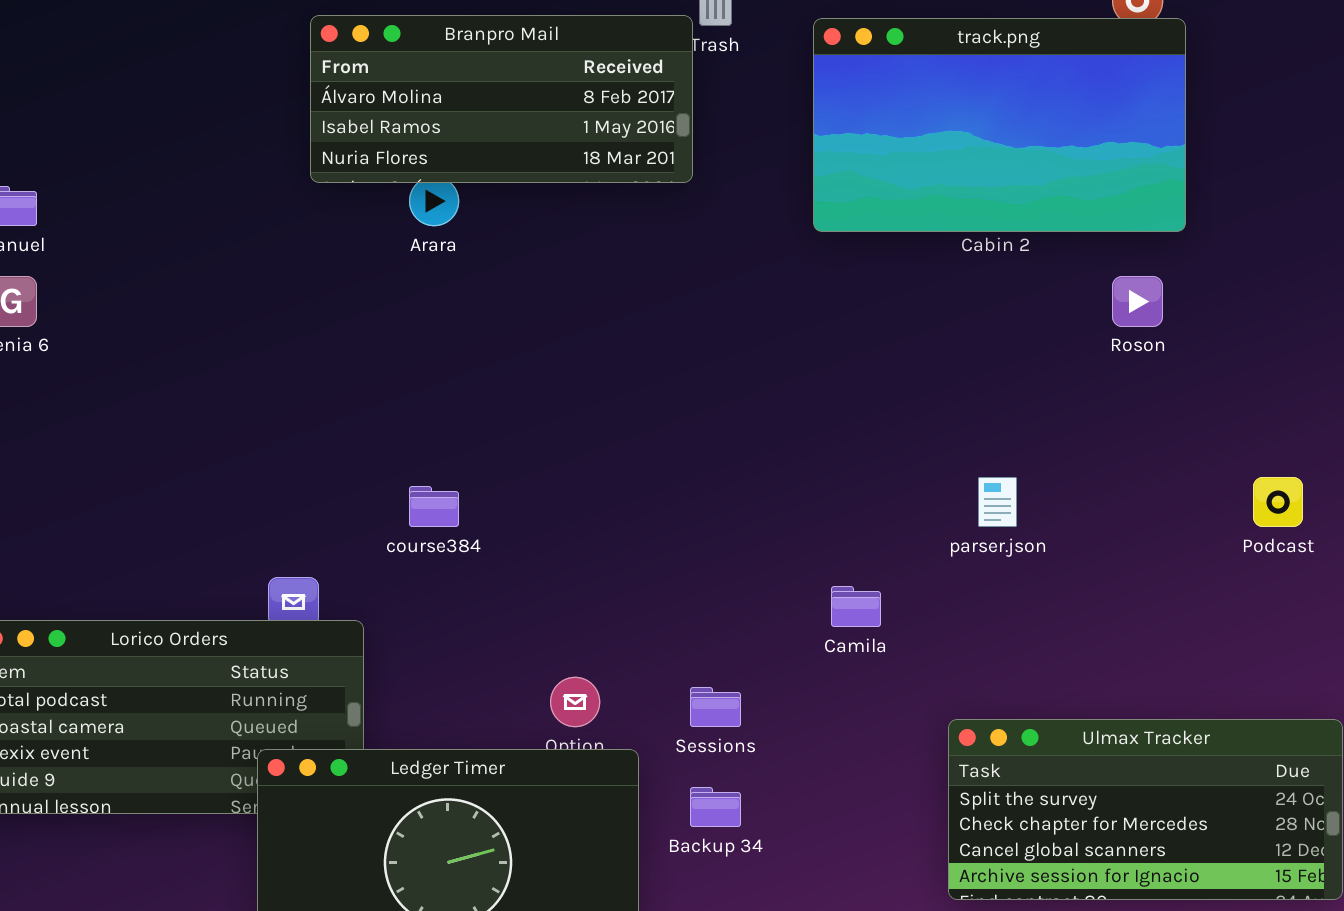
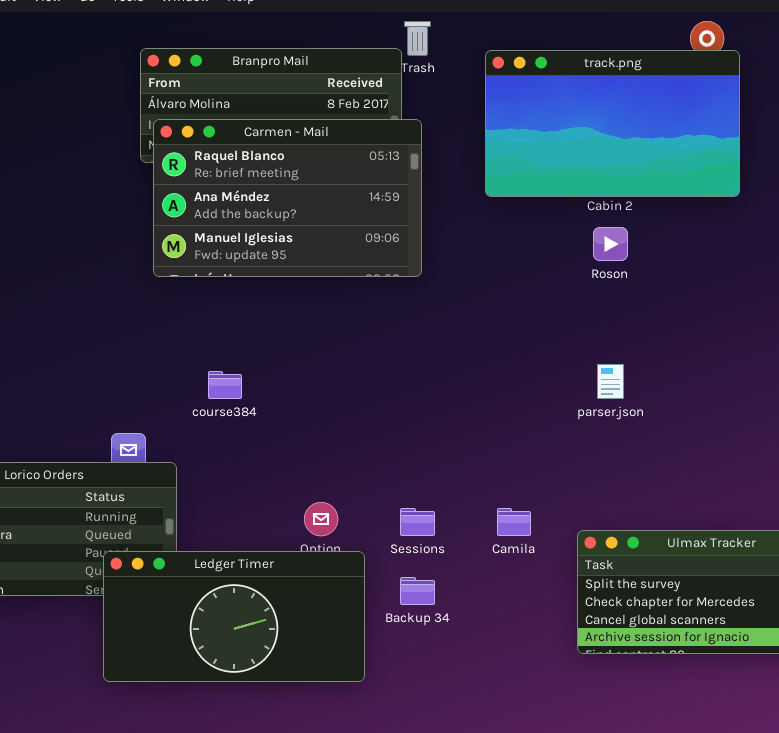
Carmen - Mail: none -> [153,119,422,277], opened
Roson: [1112,276,1163,327] -> [593,227,628,261], moved
Camila: [831,586,881,627] -> [497,508,531,536], moved

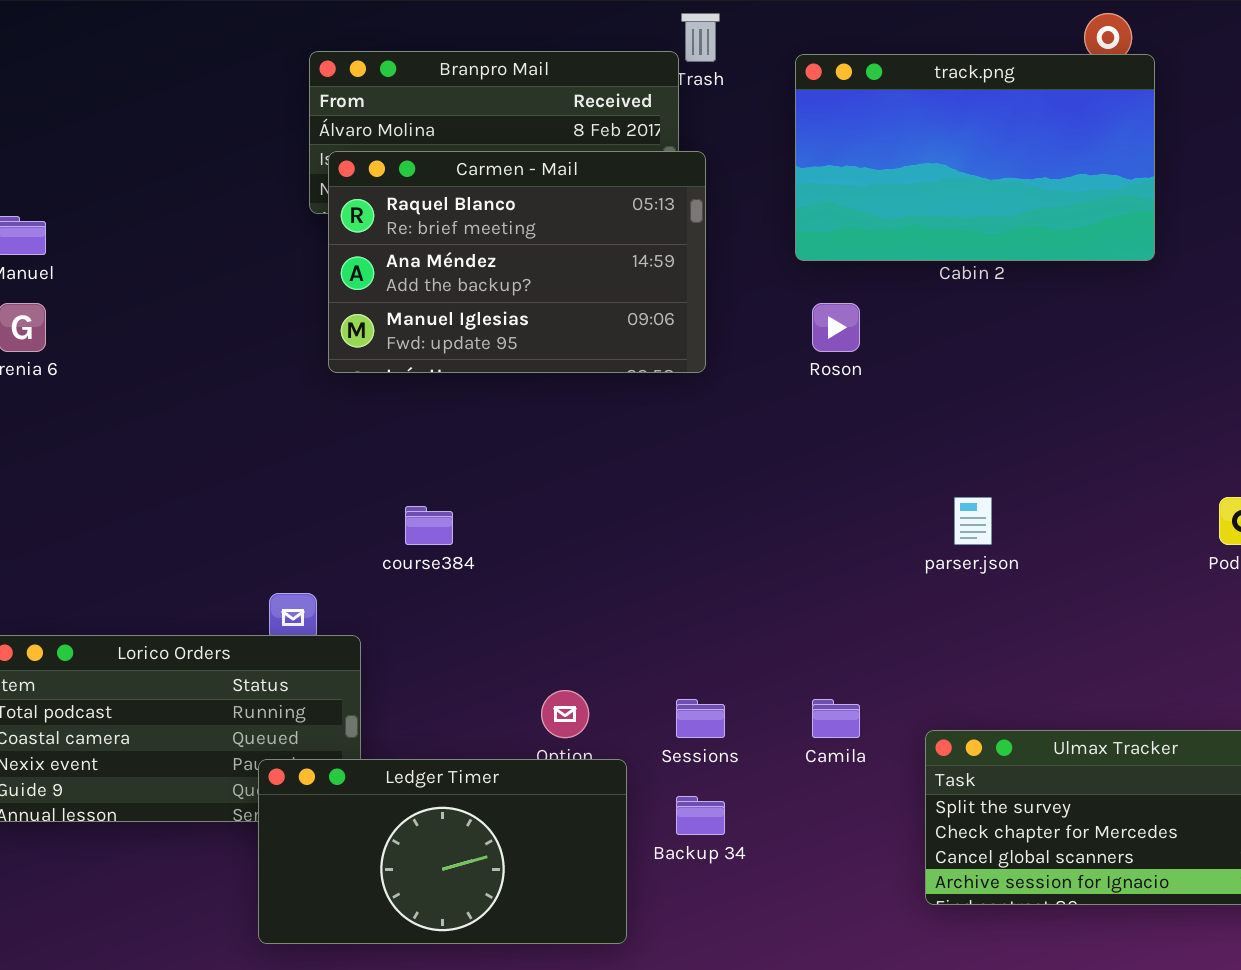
Roson: [593,227,628,261] -> [812,303,860,352], moved

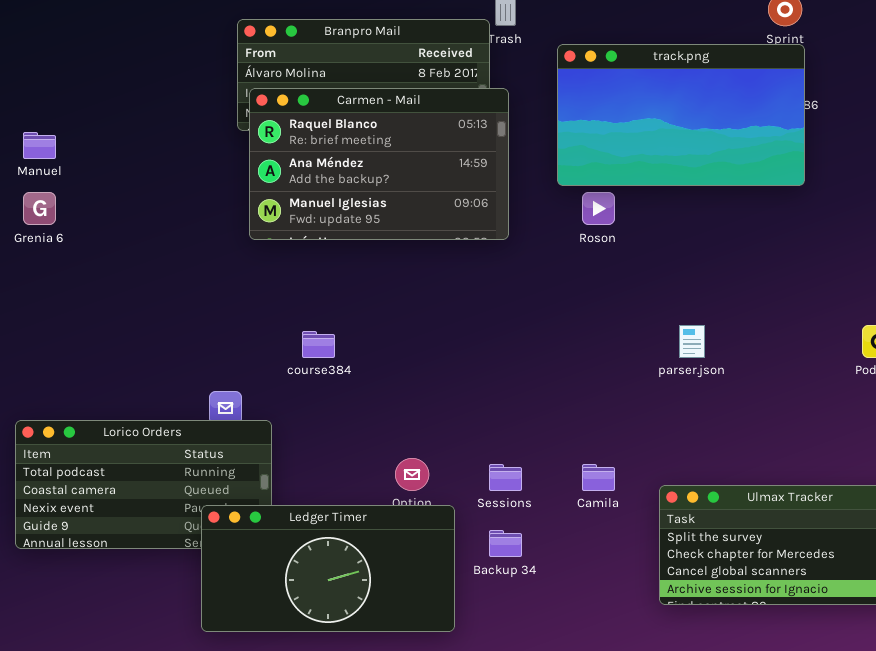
track.png: [795,54,1155,261] -> [557,44,805,186], moved

